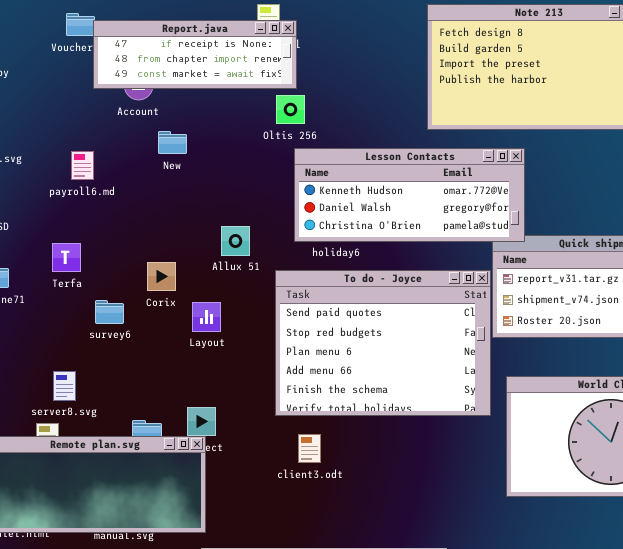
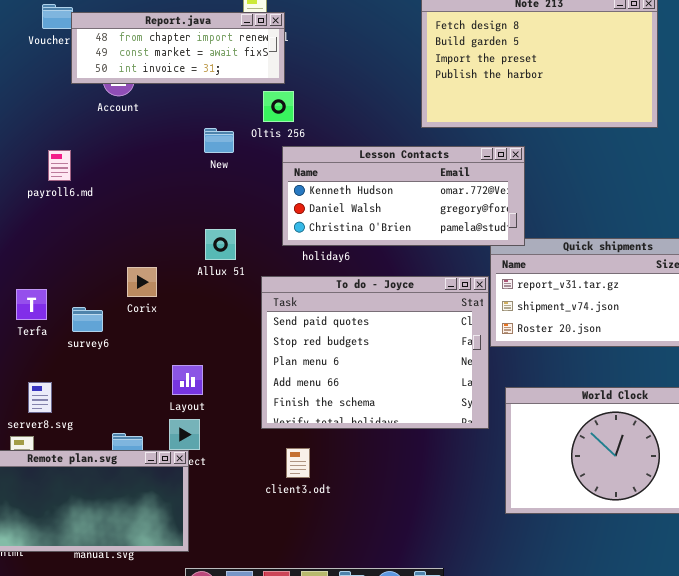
Report.java: [93,20,297,89] -> [71,12,285,84], scrolled down 1 row
New: [158,131,187,154] -> [204,128,234,153], moved
Terfa: [52,243,81,272] -> [16,289,47,320], moved
Layout: [192,302,221,332] -> [172,365,203,395], moved

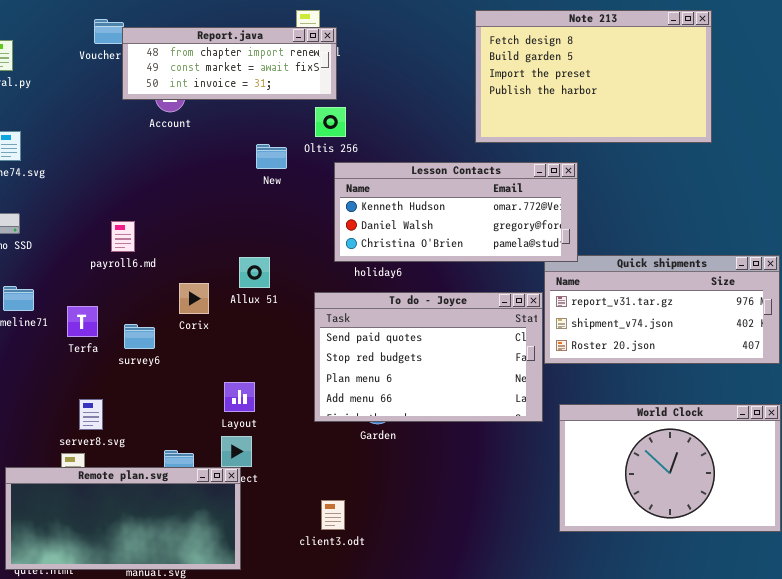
payroll6.md: [48,150,71,181] -> [111,221,135,252], moved
Allux 51: [205,229,236,260] -> [239,257,270,288], moved
To do - Joyce: [261,276,489,429] -> [314,292,543,422], resized
client3.odt: [286,448,310,478] -> [321,500,345,530], moved

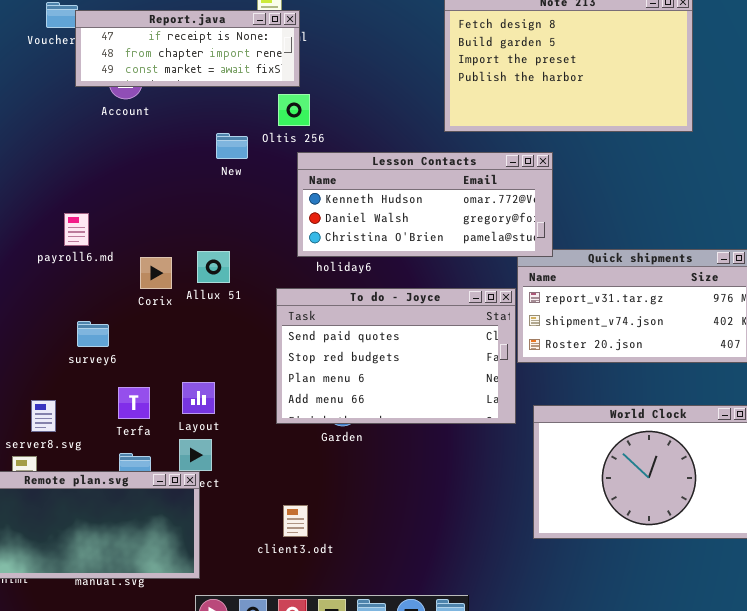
Report.java: [122,27,337,100] -> [75,10,300,87], scrolled up 1 row
Corix: [179,283,209,314] -> [140,257,172,289], moved
Terfa: [67,306,98,337] -> [118,387,150,419], moved

